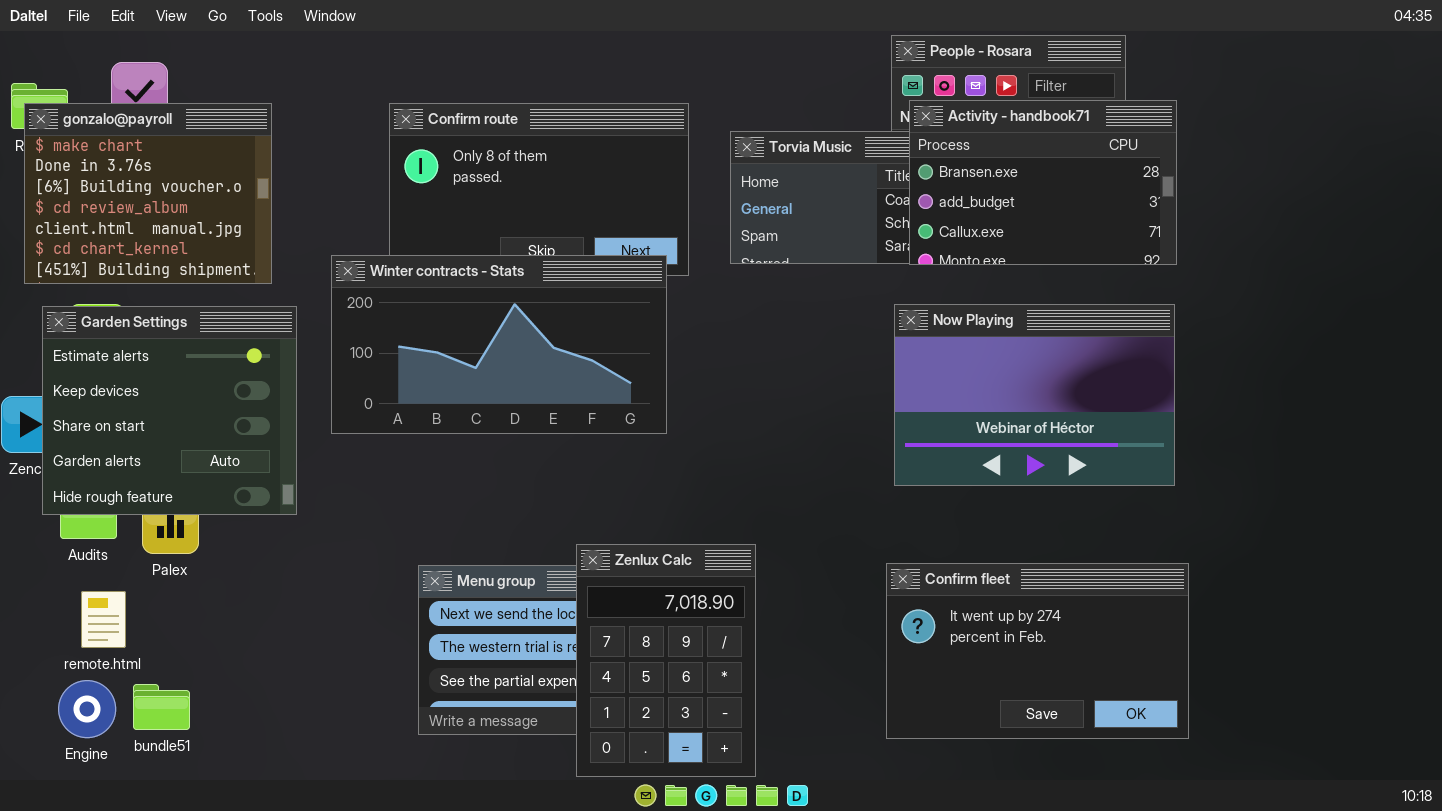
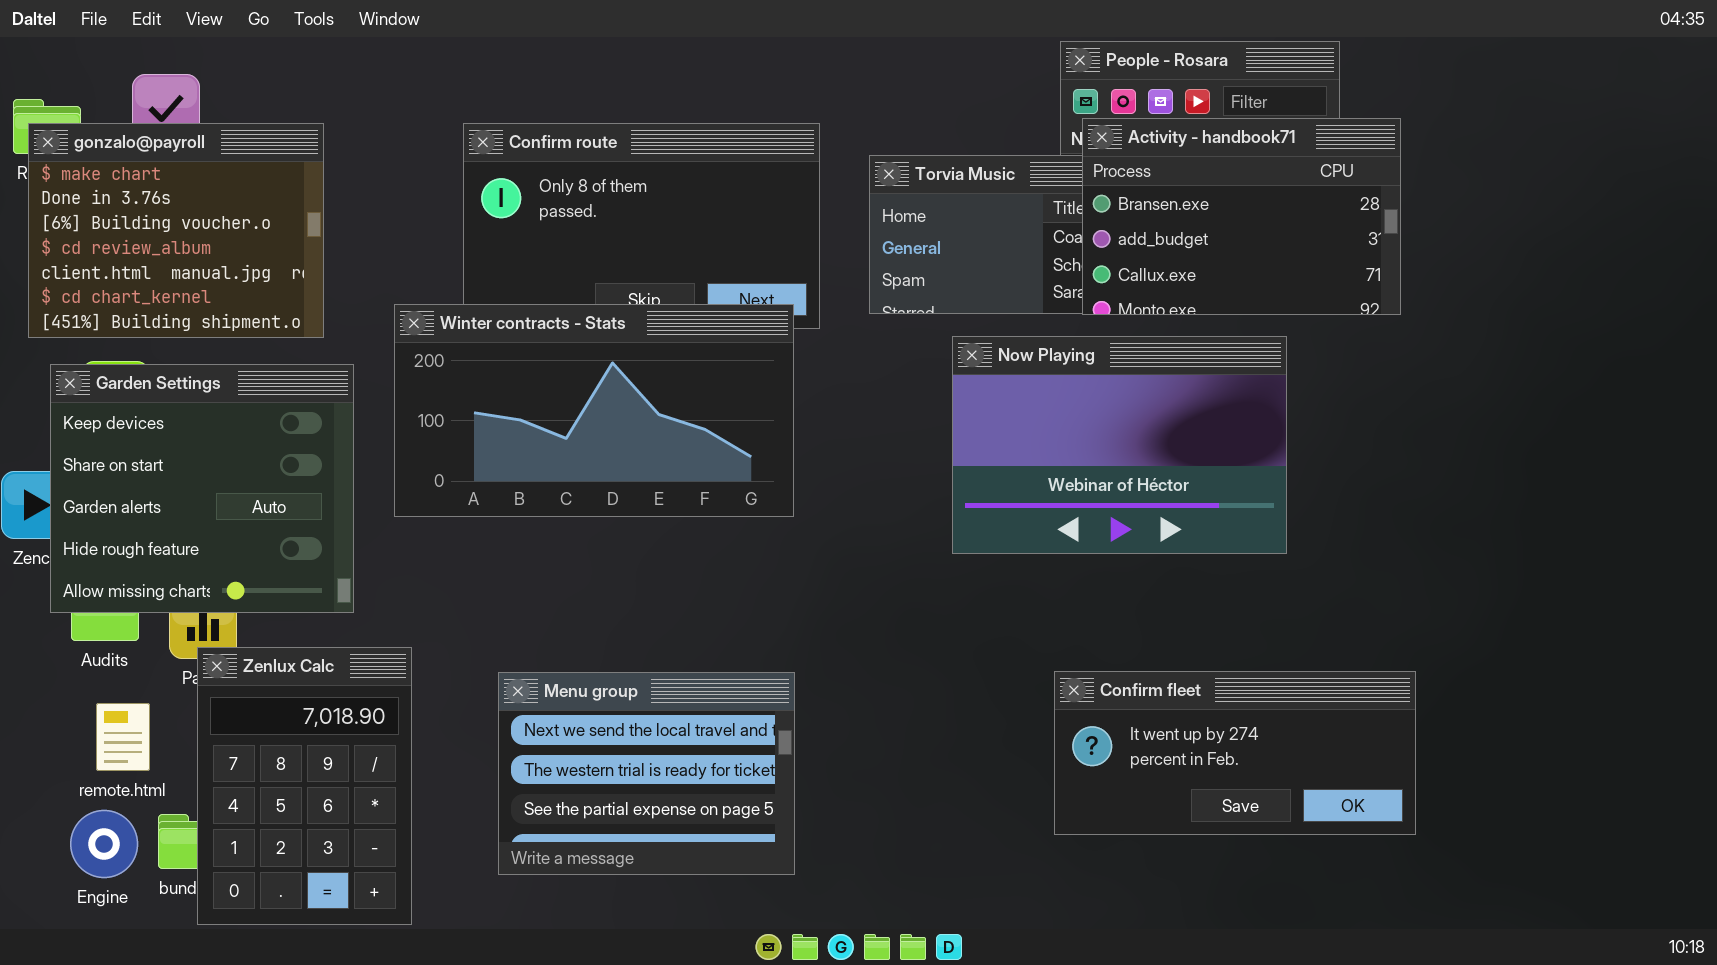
Now Playing: [894,304,1175,486] -> [952,336,1287,554], moved
Garden Settings: [42,306,297,515] -> [50,364,354,613], scrolled down 1 row
Zenlux Calc: [576,544,756,777] -> [197,647,412,925], moved
Confirm fleet: [886,563,1189,739] -> [1054,671,1416,835], resized

